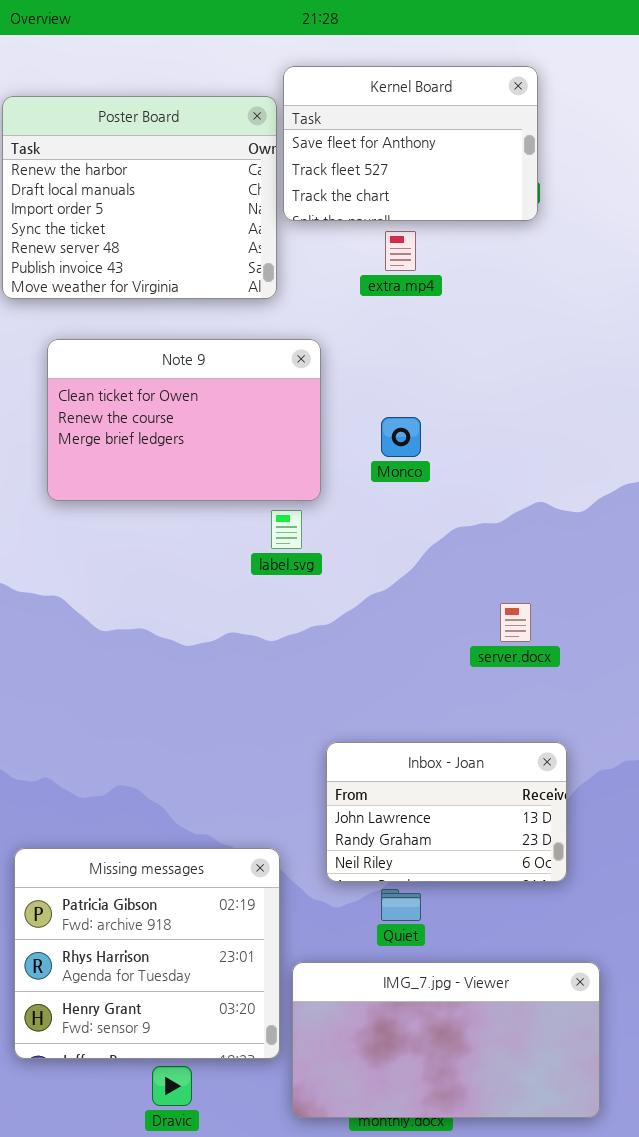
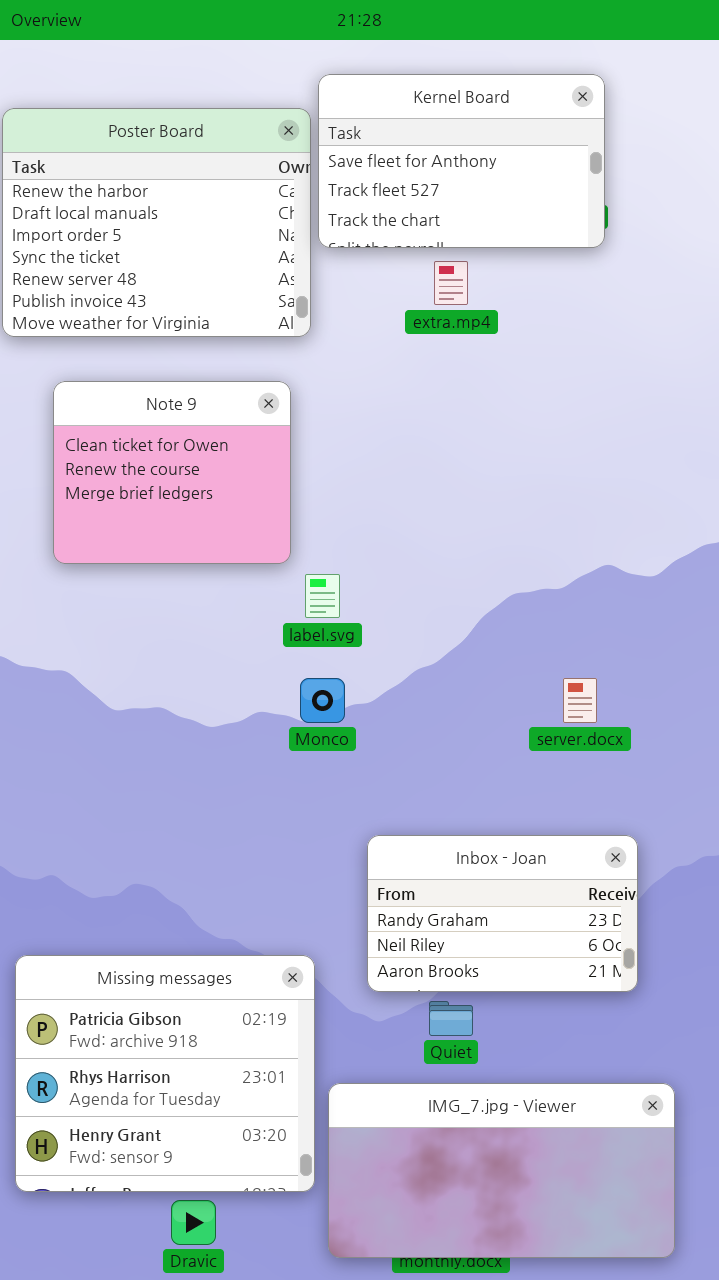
Note 9: [47,339,321,501] -> [53,381,291,564], resized
Monco: [381,417,421,457] -> [300,678,345,723], moved
Inbox - Joan: [326,742,567,882] -> [367,835,638,992], scrolled down 1 row

